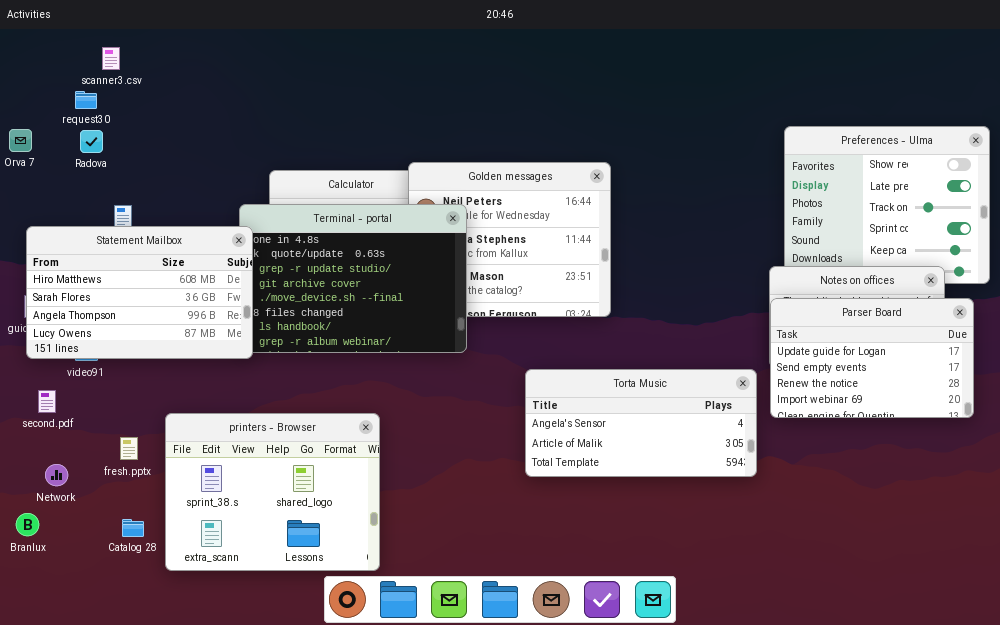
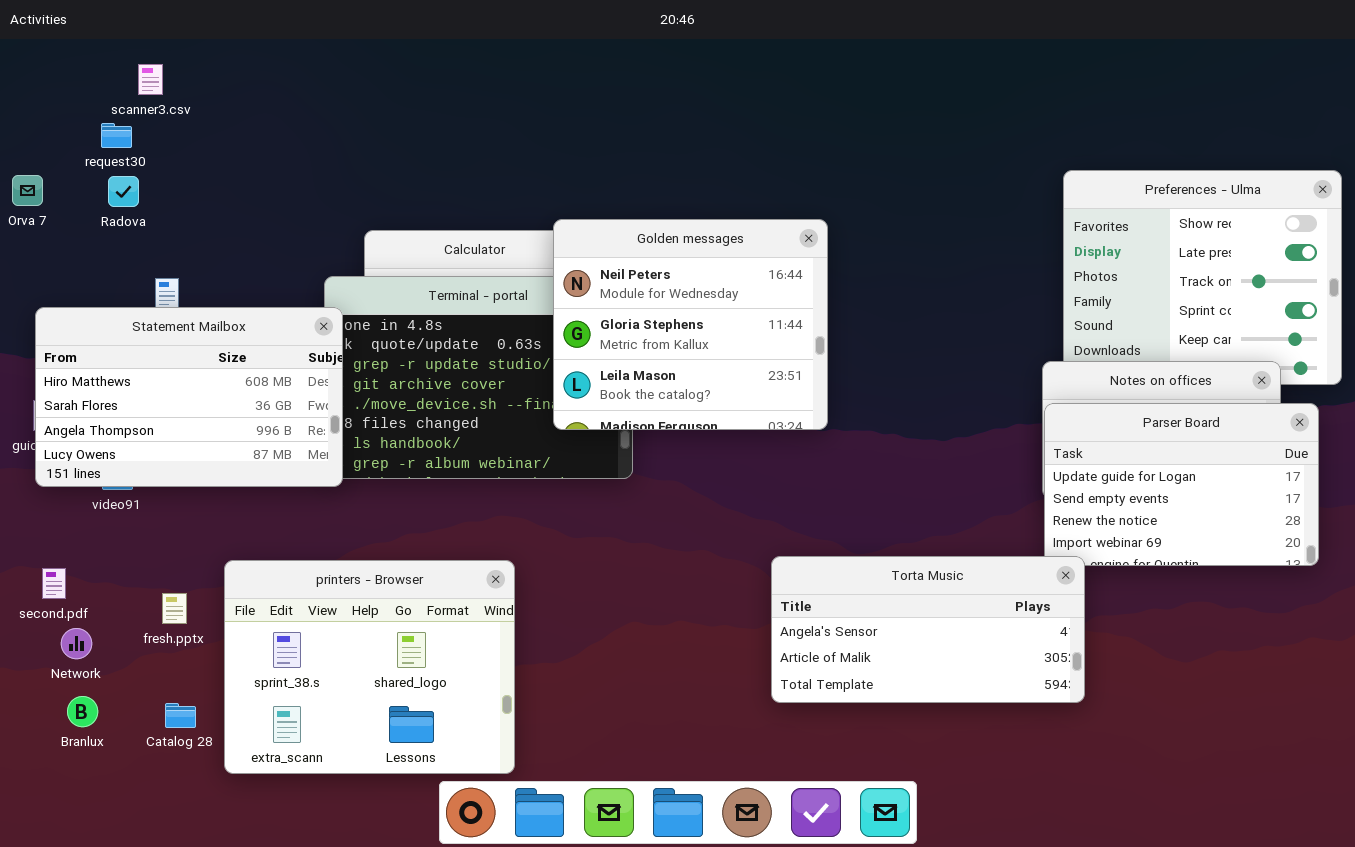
Golden messages: [408,162,611,317] -> [553,219,828,430], raised
Torta Music: [525,369,757,477] -> [771,556,1085,703], moved
second.pdf: [38,390,56,413] -> [42,568,66,599], moved
Branlux: [16,513,39,536] -> [67,696,98,727], moved

